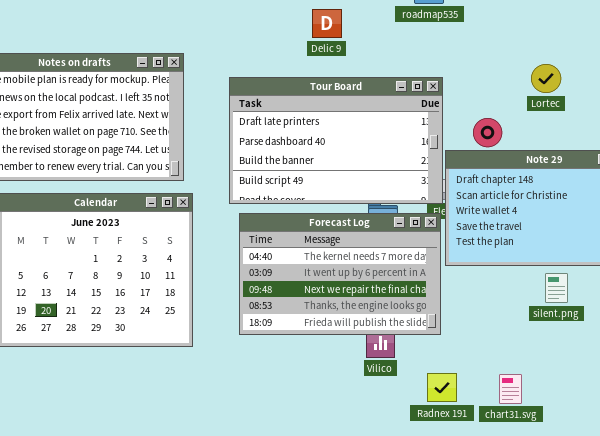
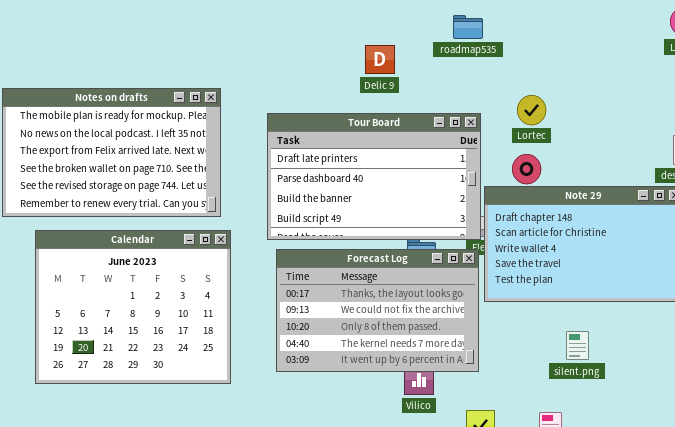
Delic 9: [312,9,342,38] -> [365,45,395,74], moved
Lortec: [531,64,561,93] -> [517,95,546,125], moved
Forecast Log: [239,213,441,335] -> [276,249,479,372], scrolled up 3 rows
silent.png: [545,273,568,303] -> [566,331,589,360], moved

